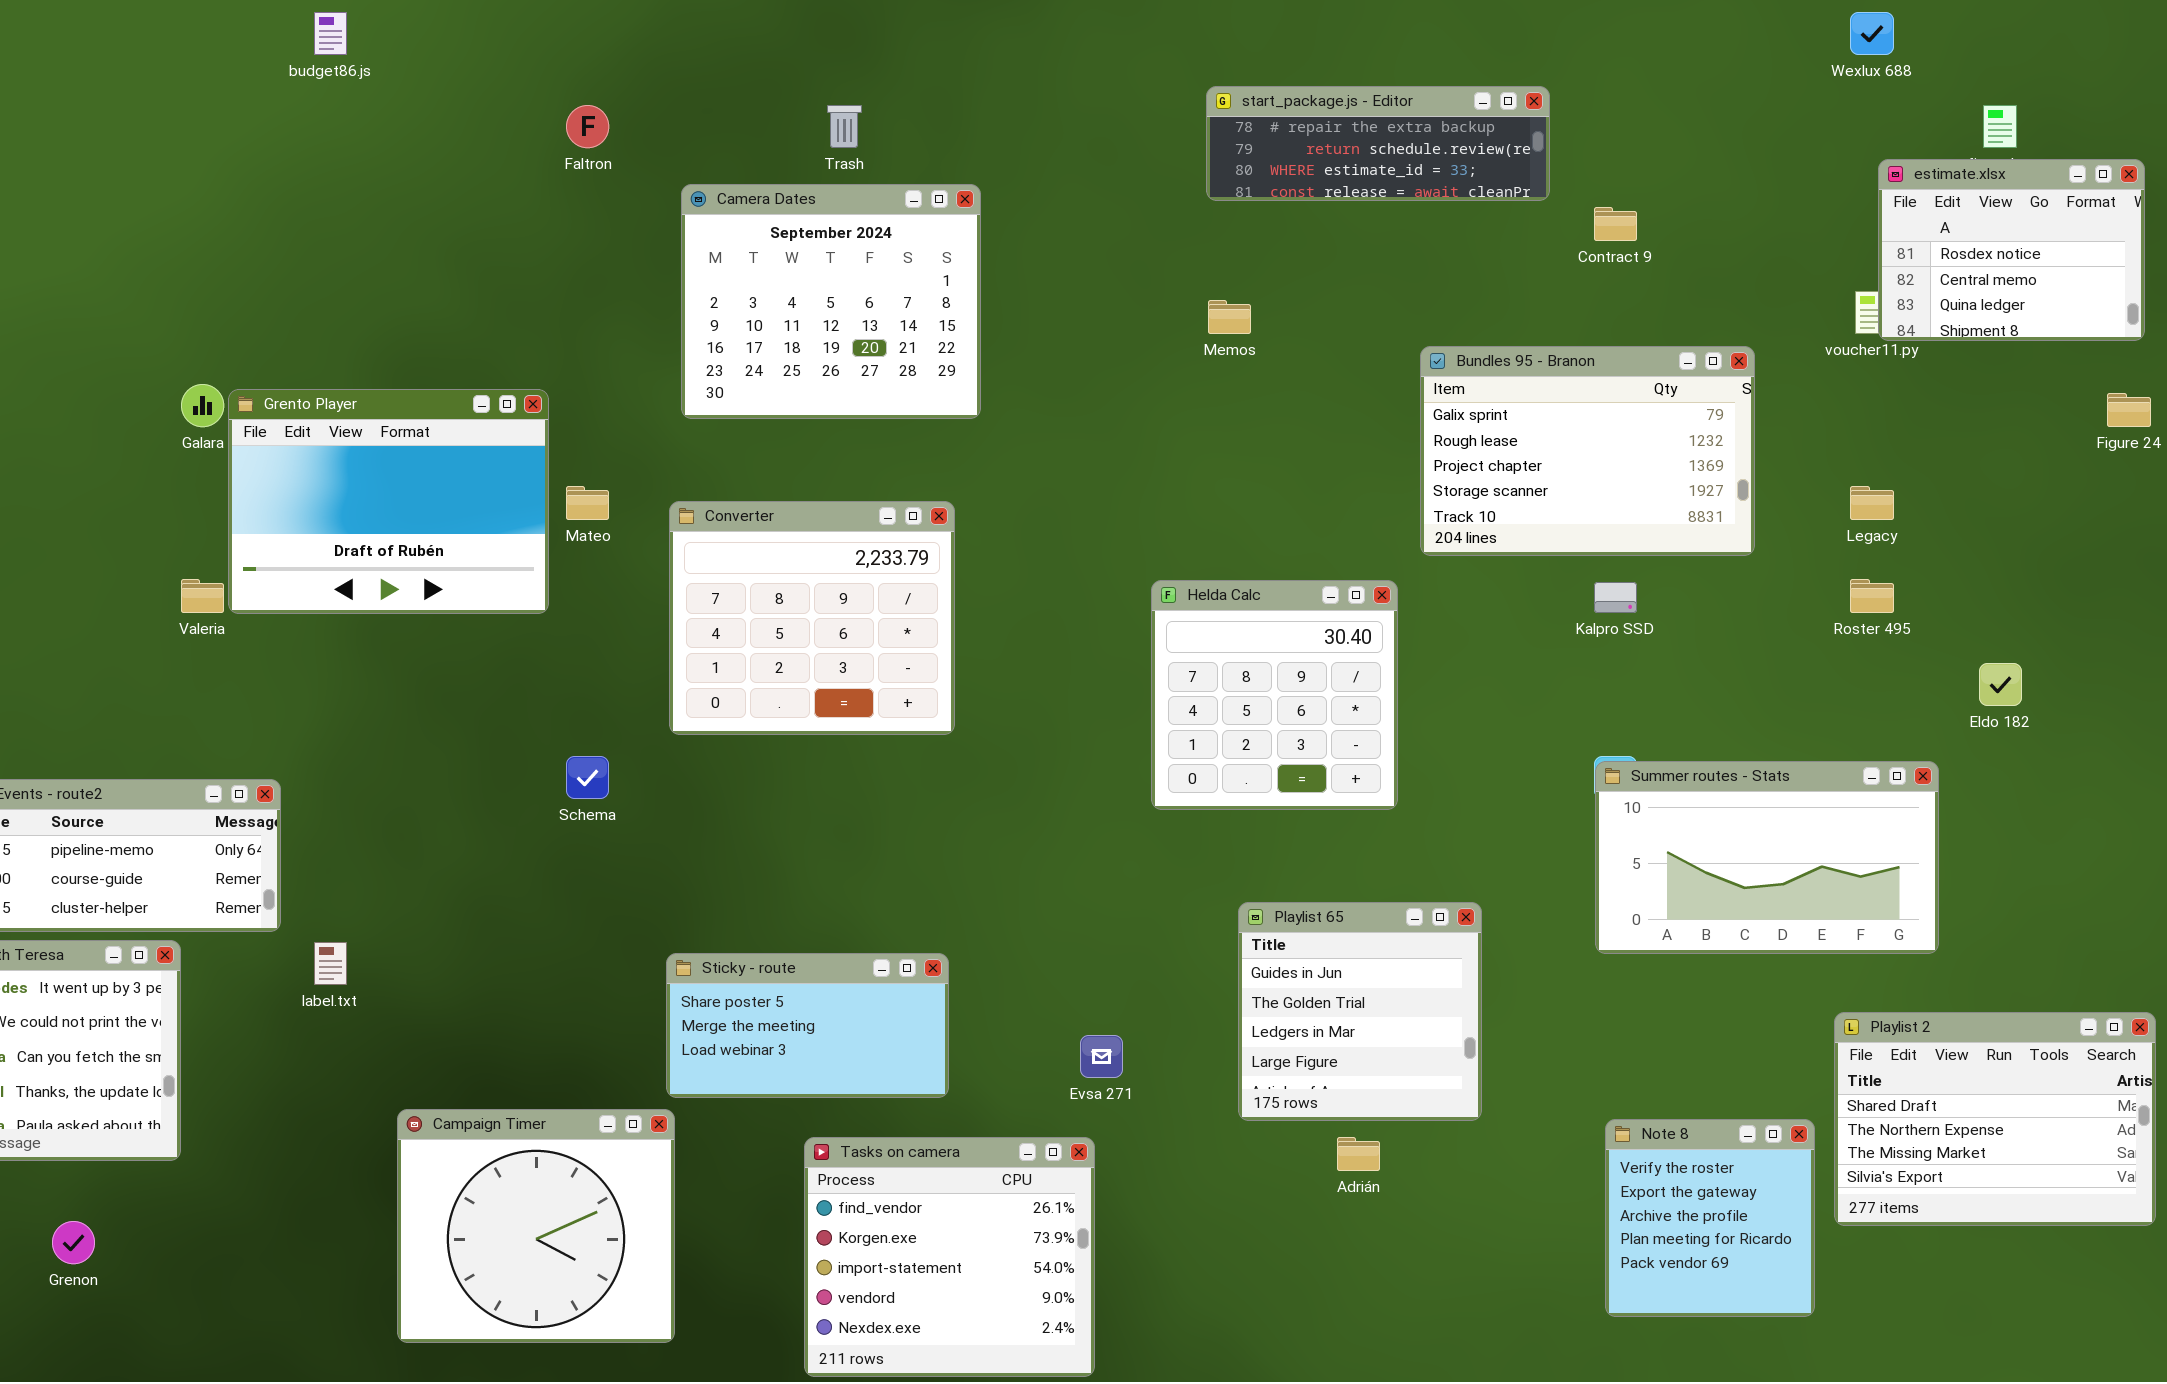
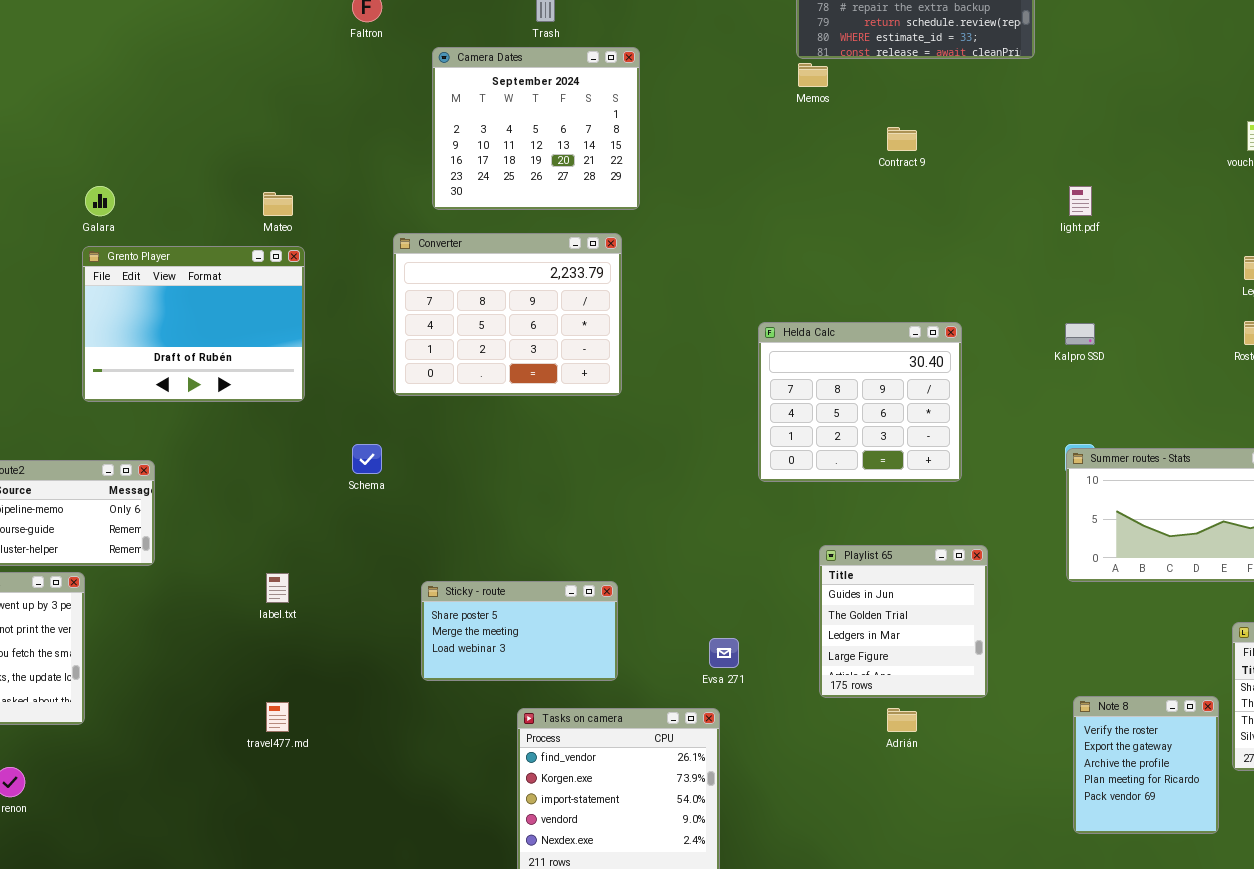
Contract 9: [1594,207,1637,241] -> [887,127,917,151], moved
Memos: [1208,300,1251,334] -> [798,63,828,87], moved
Bundles 95 - Branon: [1420,346,1755,556] -> none, closed
Grento Player: [228,389,549,614] -> [82,246,305,402], moved
Mateo: [566,486,609,520] -> [263,192,293,216], moved
Converter: [669,501,955,735] -> [393,233,622,396], moved, resized
Helda Calc: [1151,580,1398,810] -> [758,322,962,482], resized
label.txt: [314,942,347,985] -> [266,573,289,603], moved
Campaign Timer: [397,1109,675,1343] -> none, closed

